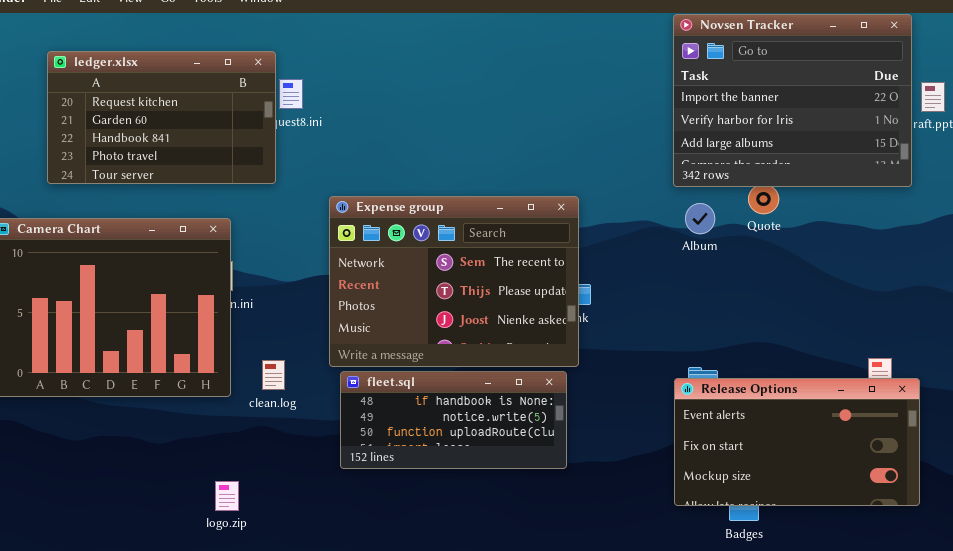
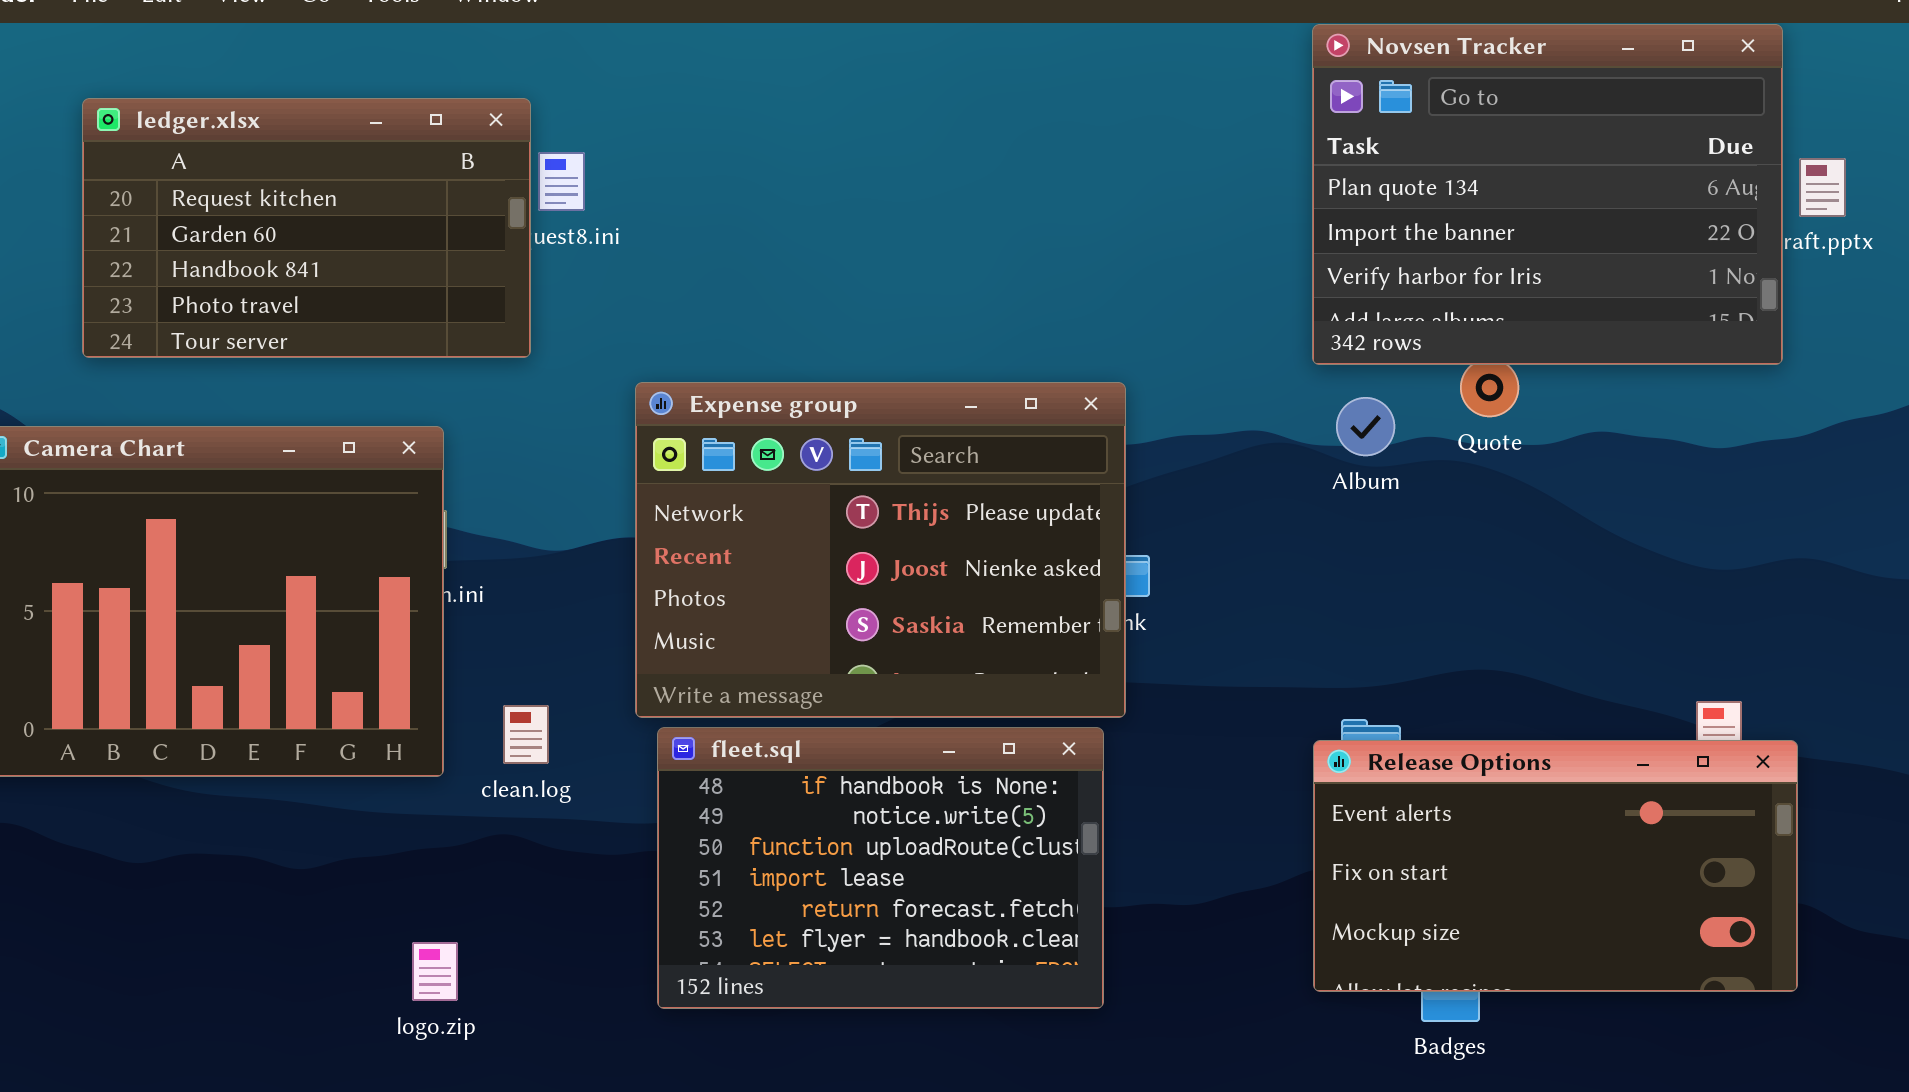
Novsen Tracker: [673,14,912,187] -> [1312,24,1783,365], scrolled up 1 row
Expense group: [329,196,579,367] -> [635,382,1126,718], scrolled down 1 row
fleet.sql: [340,371,567,469] -> [657,727,1104,1009], resized

